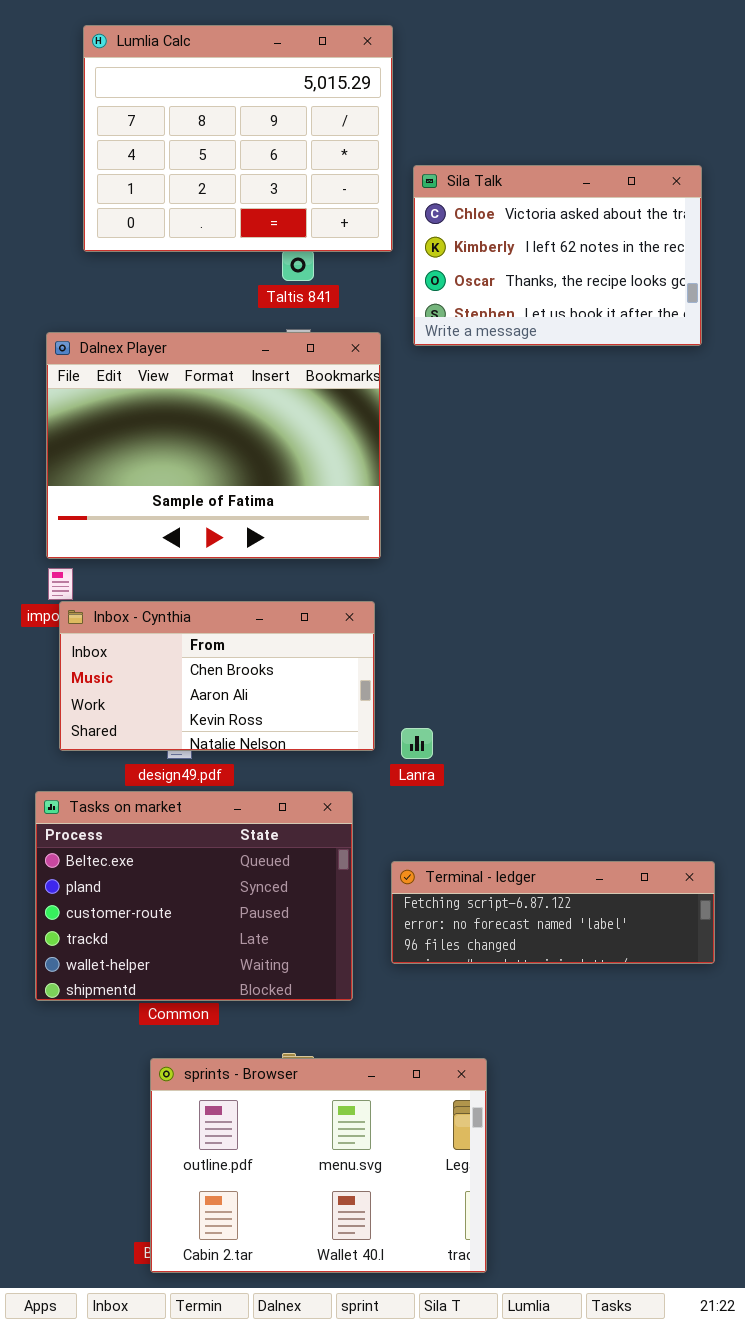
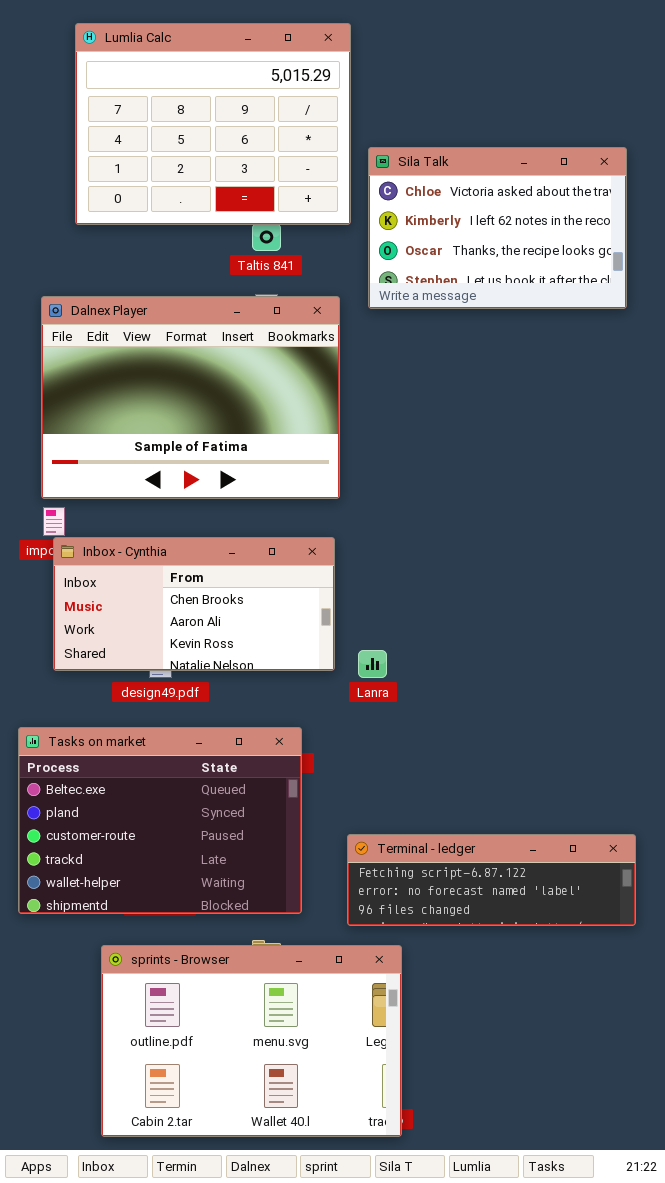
Tasks on market: [35,791,353,1001] -> [18,727,302,914], moved
Terminal - ledger: [391,861,715,964] -> [347,834,636,926], moved
sprints - Browser: [150,1058,487,1273] -> [101,945,402,1137], moved

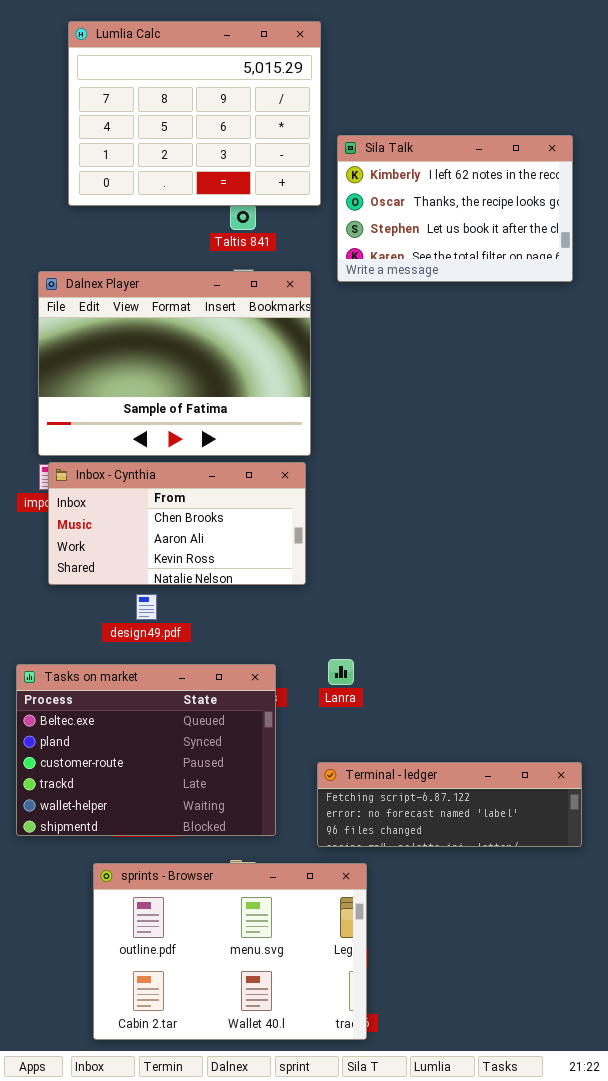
Sila Talk: [368,147,627,309] -> [337,135,573,282], scrolled down 1 row
Inbox - Cynthia: [53,537,335,671] -> [48,462,306,585], moved
Lanra: [358,650,387,678] -> [328,659,354,685], moved

